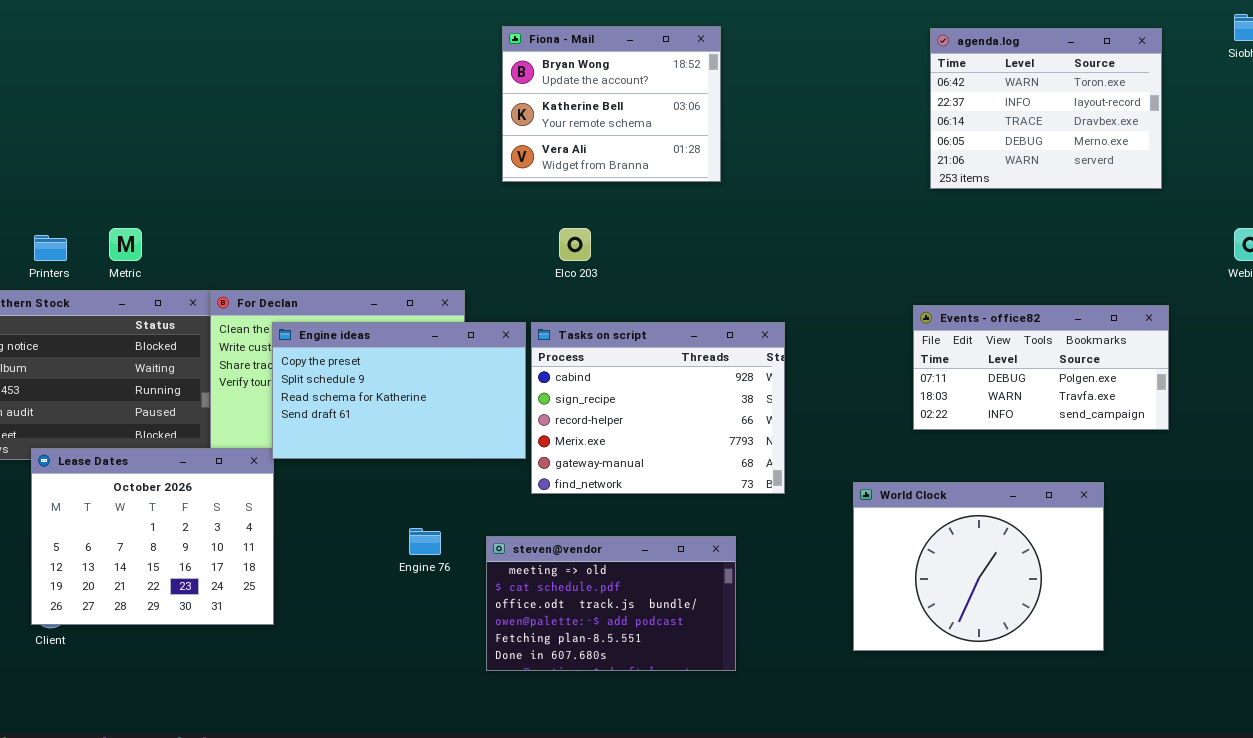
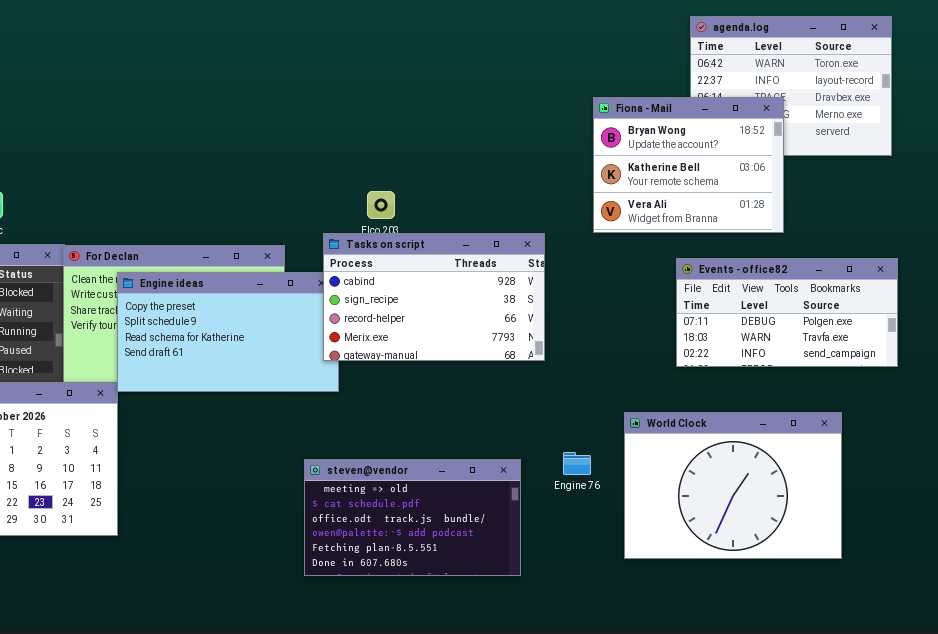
Fiona - Mail: [502,26,721,182] -> [593,97,784,233], moved
Tasks on script: [531,322,785,494] -> [323,233,545,361], moved, resized
Engine 76: [409,528,441,555] -> [563,452,591,475], moved

